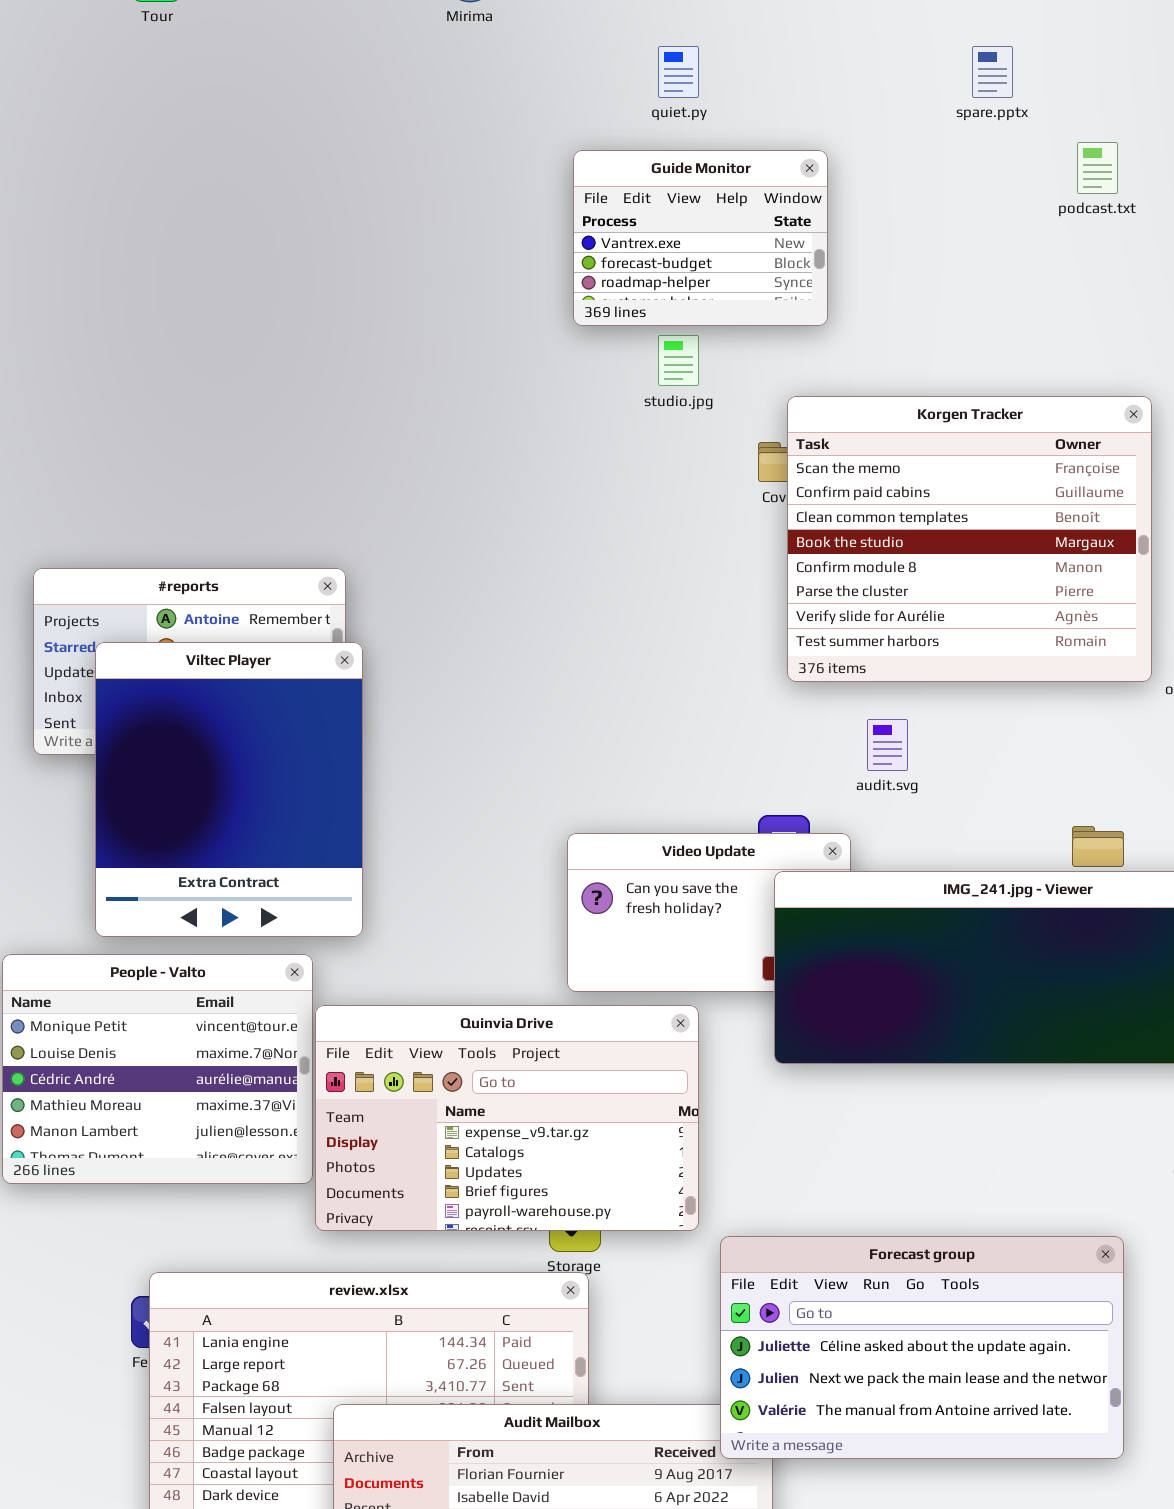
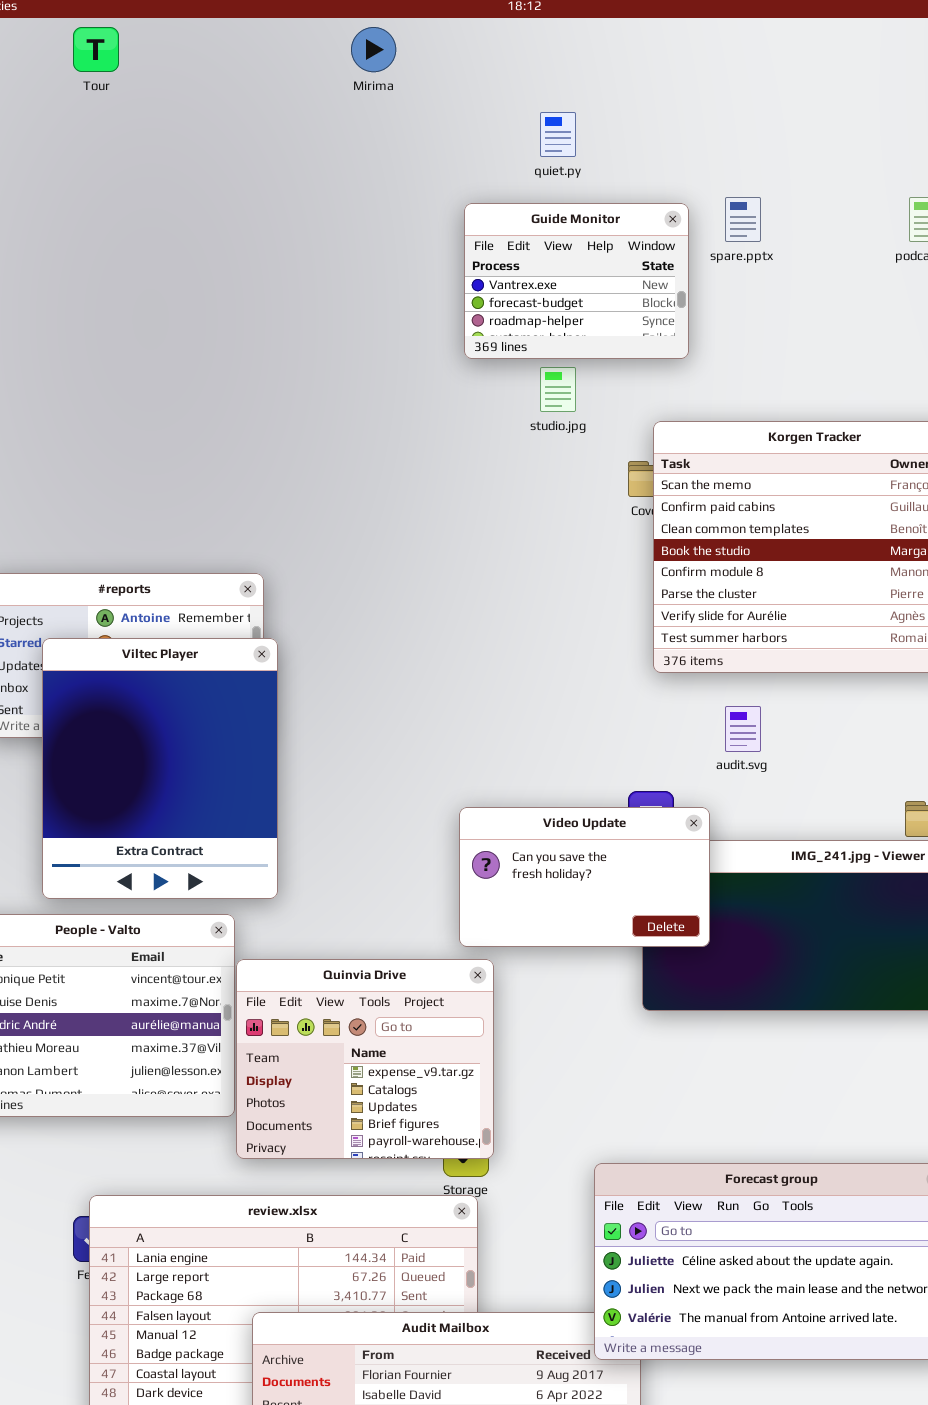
spare.pptx: [972,46,1013,98] -> [725,197,761,242], moved
Video Update: [567,833,851,992] -> [459,807,710,947], raised
Quinvia Drive: [315,1005,699,1231] -> [236,959,494,1159], resized

